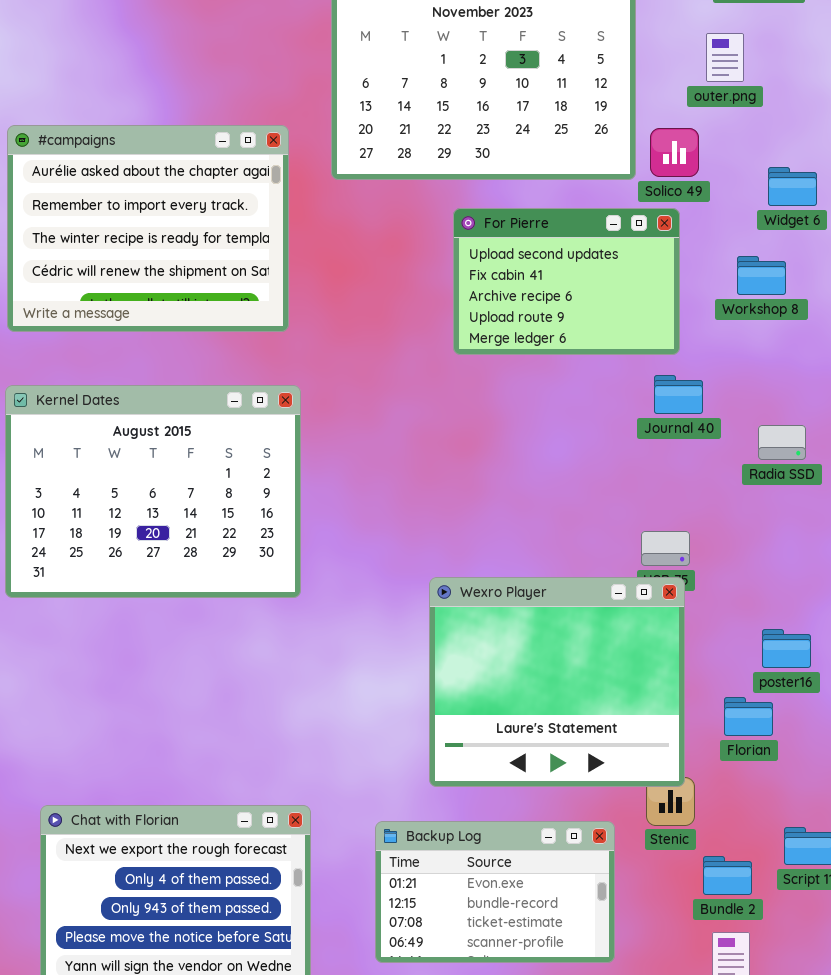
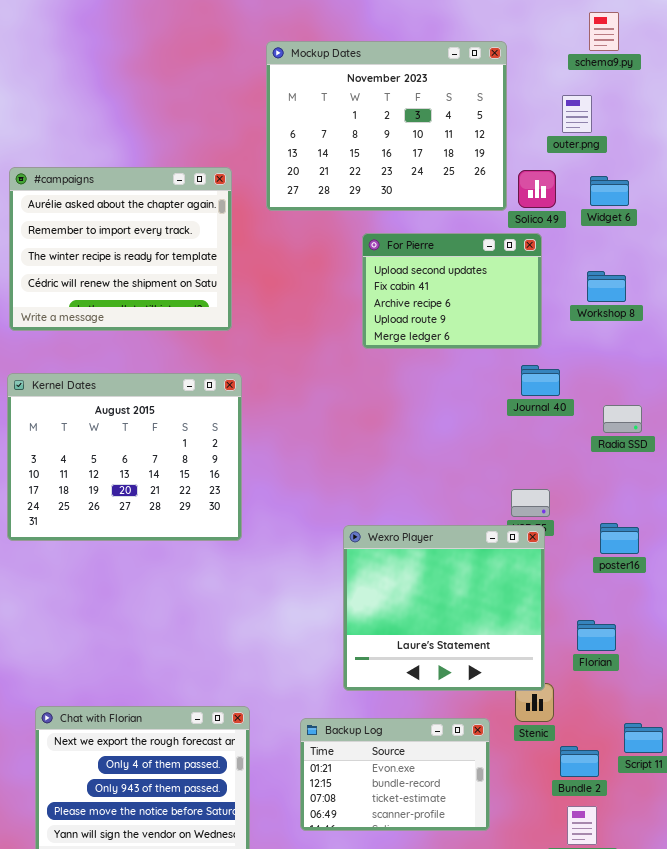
Widget 6: [768,167,817,206] -> [590,176,629,206], moved
poster16: [762,629,811,668] -> [600,523,639,554], moved

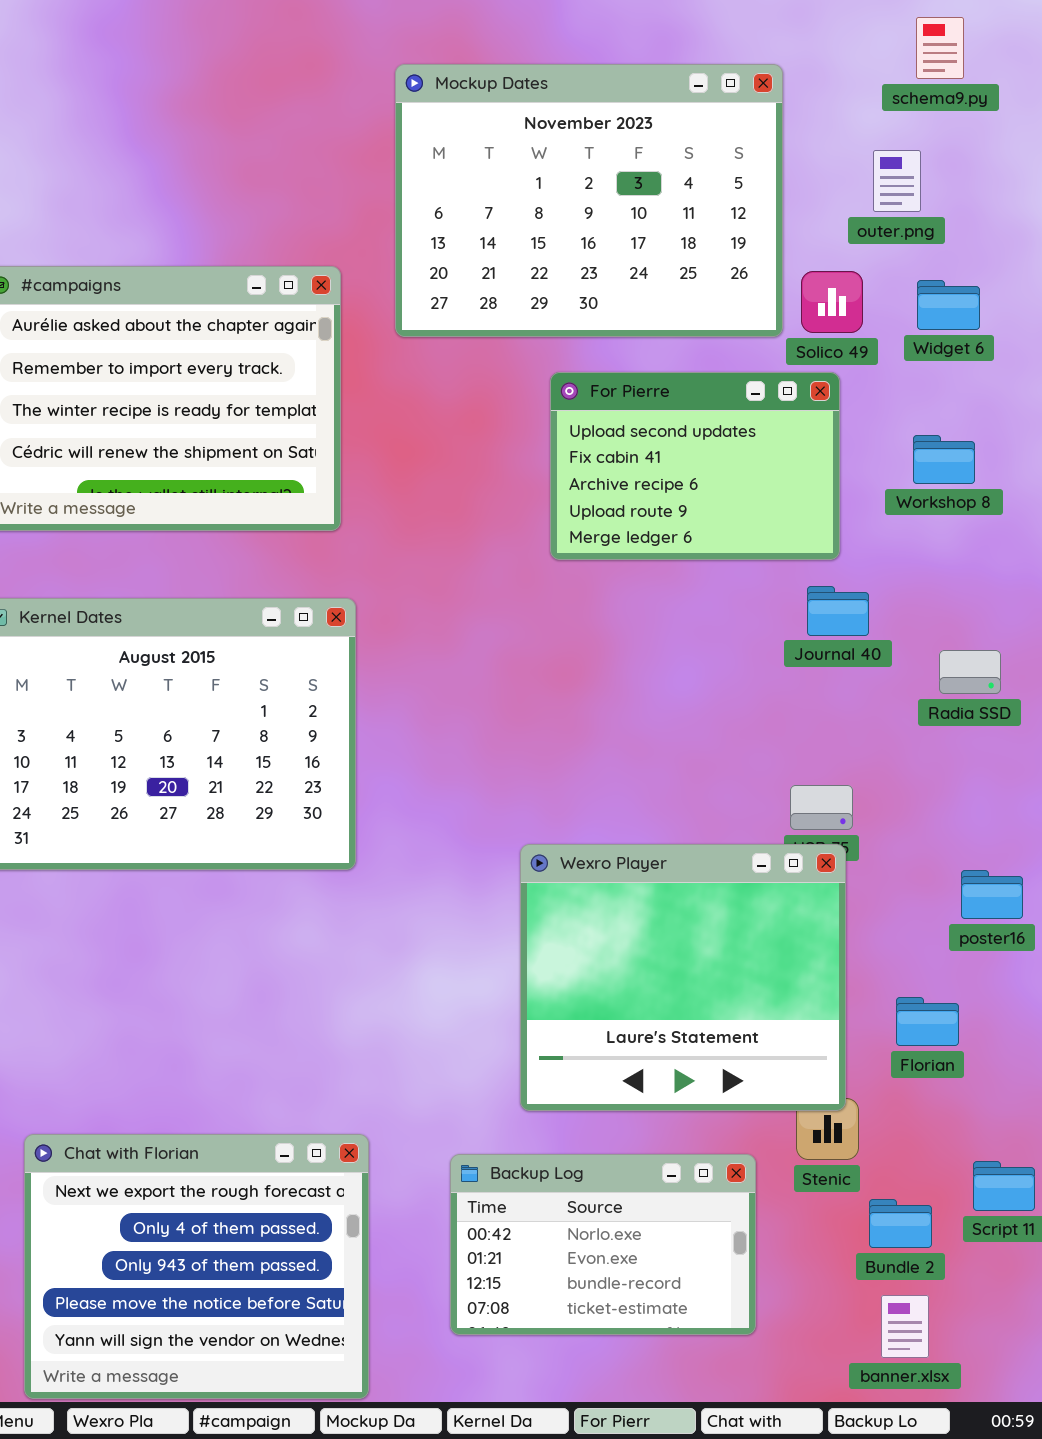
poster16: [600,523,639,554] -> [961,870,1023,919], moved
Backup Log: [300,718,490,831] -> [450,1154,756,1335], scrolled up 1 row

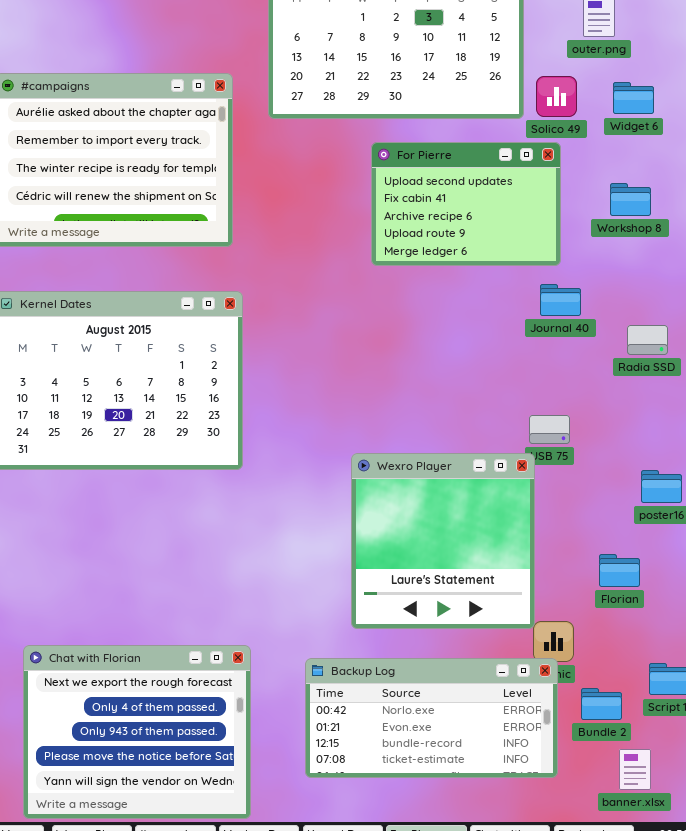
Wexro Player: [520,844,846,1111] -> [351,453,535,629], resized
Backup Log: [450,1154,756,1335] -> [305,658,558,778], resized
banner.xlsx: [881,1295,929,1358] -> [619,749,651,790], moved

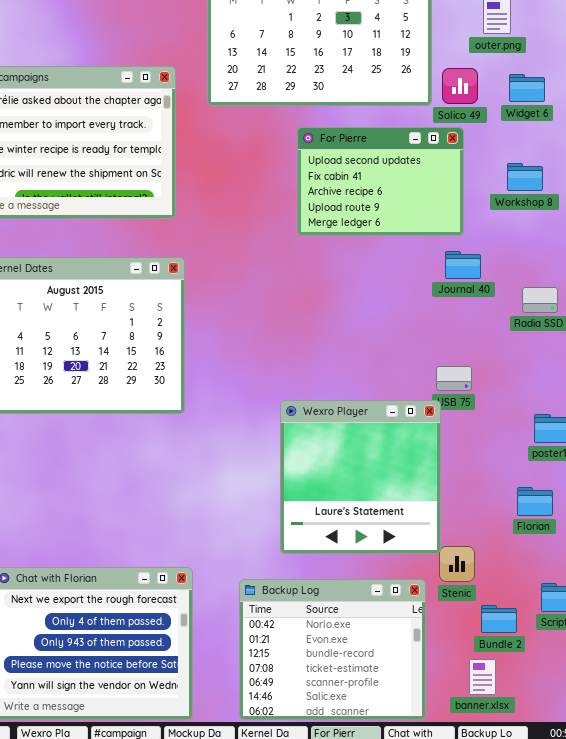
Florian: [599,554,640,587] -> [517,487,553,516], moved
Backup Log: [305,658,558,778] -> [239,579,426,720], resized
banner.xlsx: [619,749,651,790] -> [469,659,496,695], moved

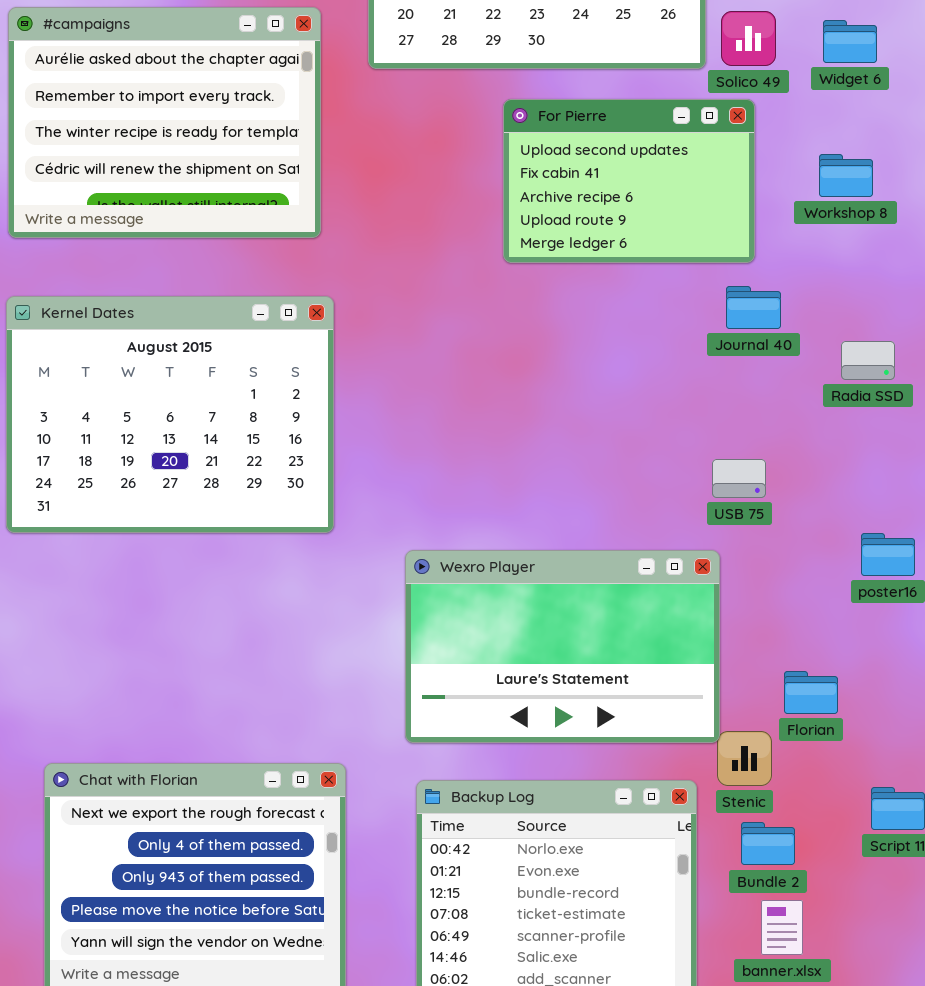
Wexro Player: [280,400,441,554] -> [405,550,720,743], resized
Florian: [517,487,553,516] -> [784,671,838,714], moved
Bundle 2: [481,605,517,633] -> [741,822,795,865], moved

